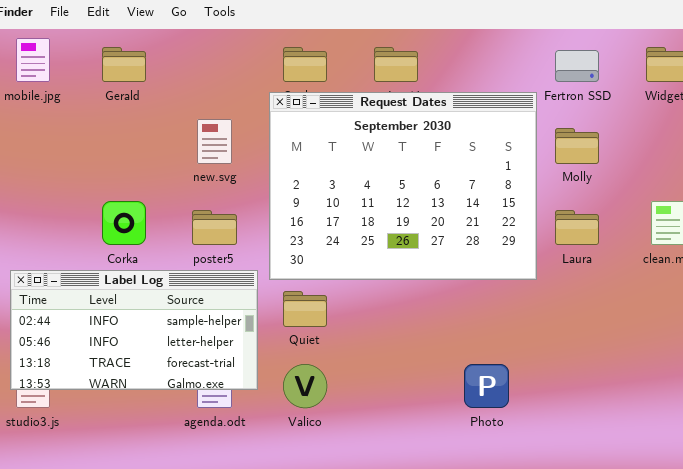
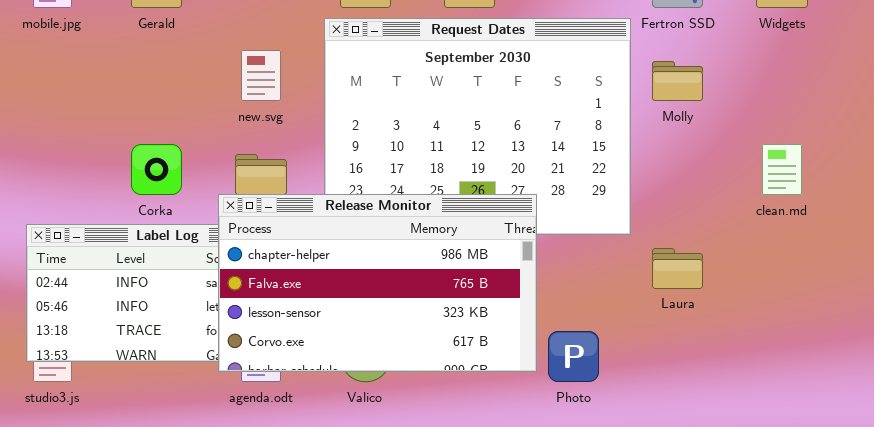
Laura: [555,210,599,245] -> [652,248,703,289], moved
Release Monitor: none -> [218,194,537,372], opened

